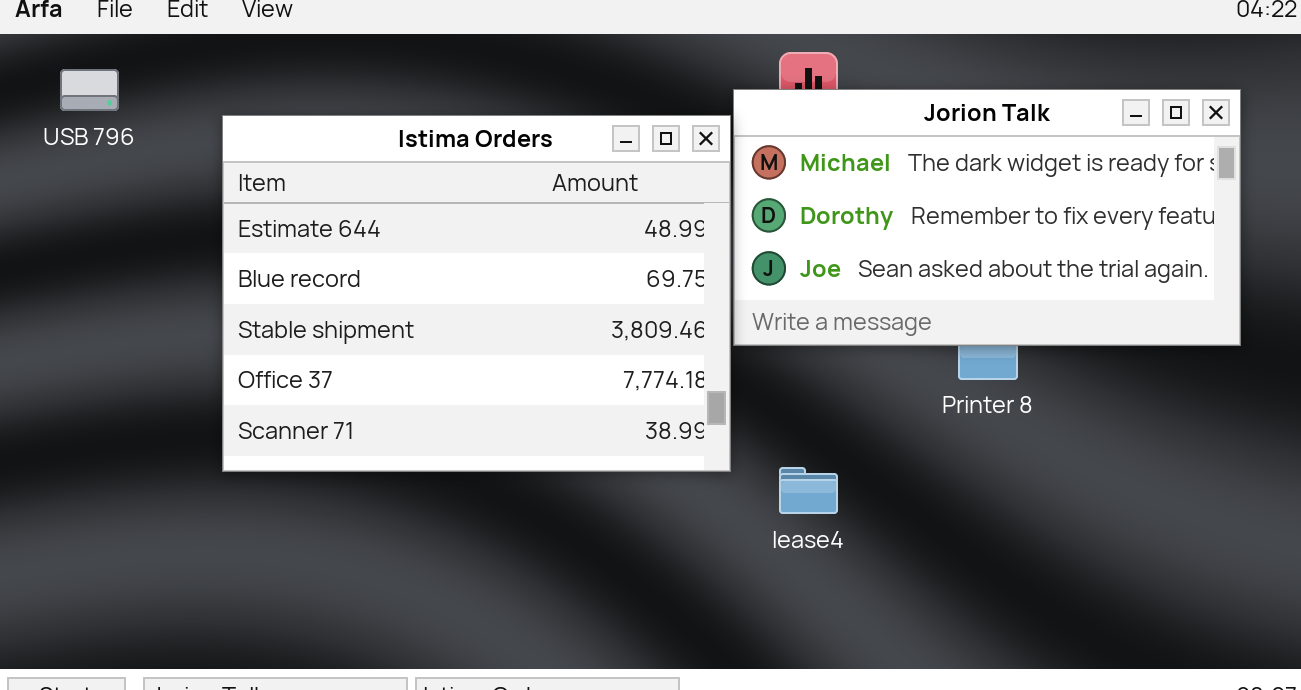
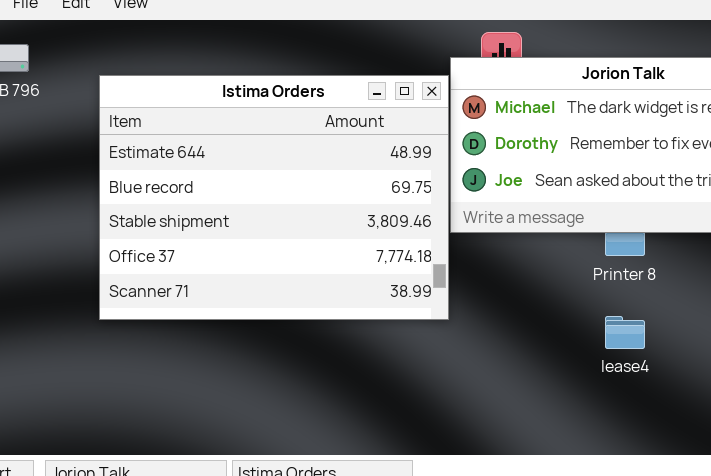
lease4: [779,467,838,514] -> [605,316,645,349], moved

